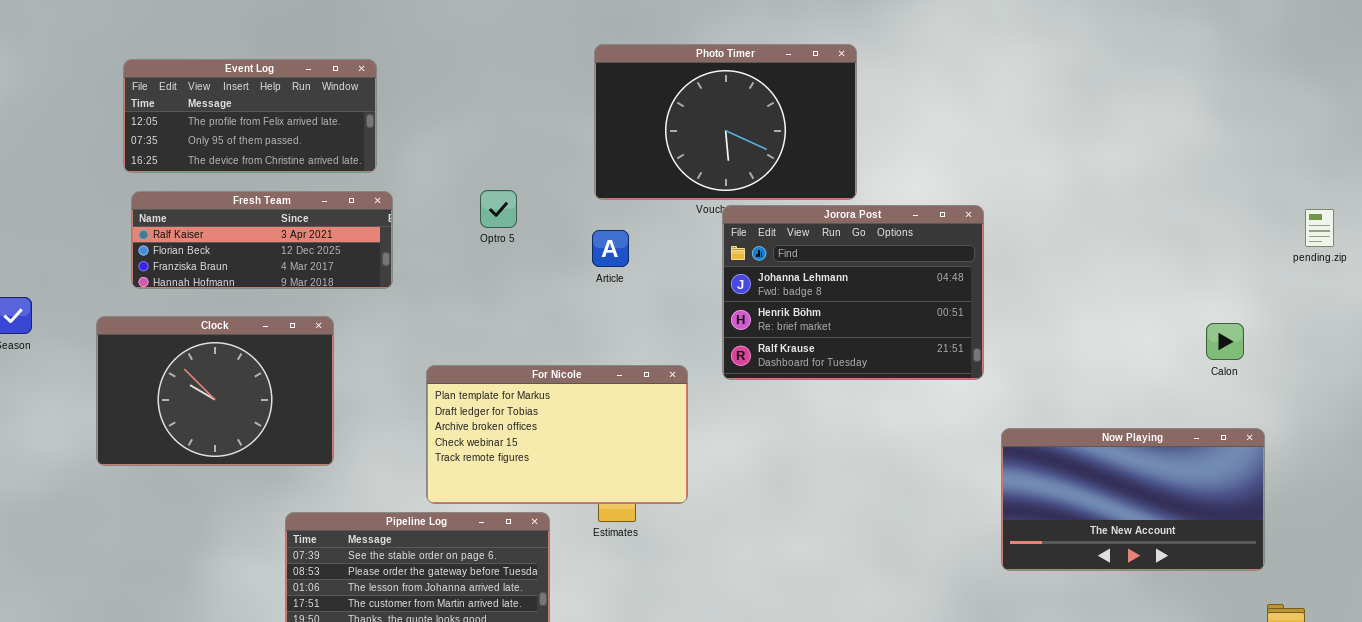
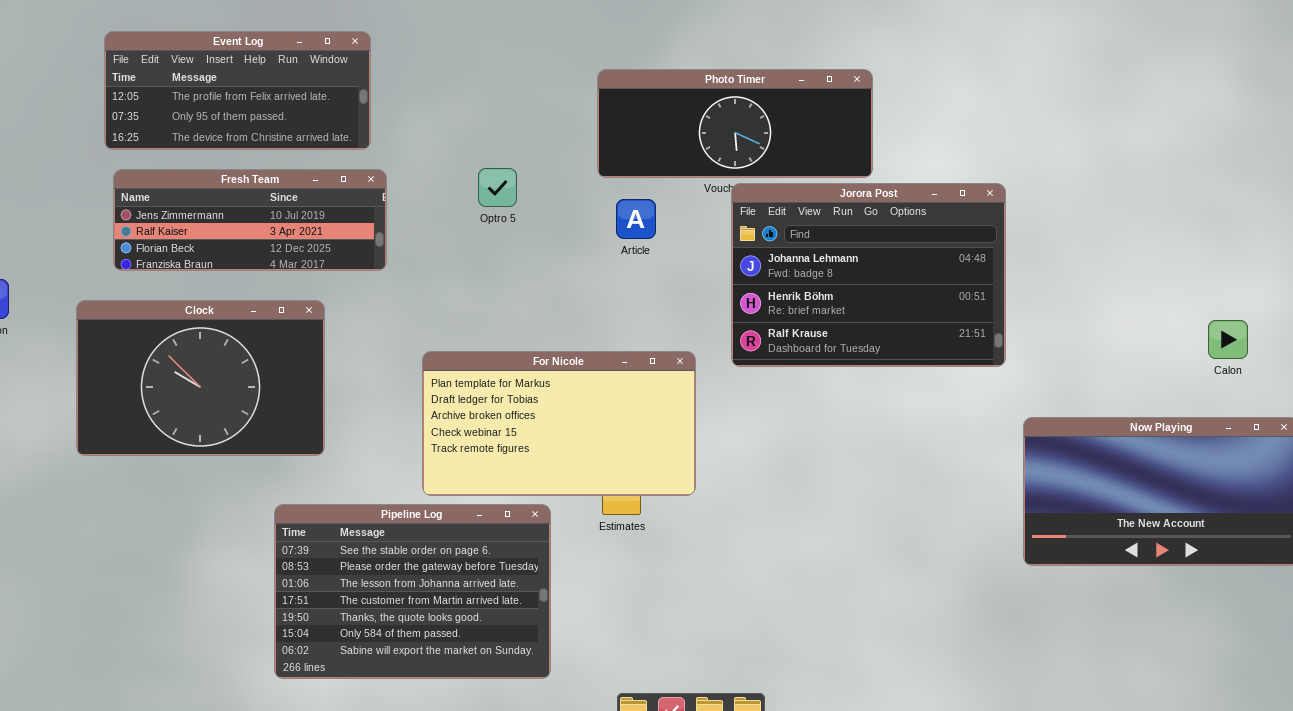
Photo Timer: [594,44,857,200] -> [597,69,873,178], resized
Fresh Team: [131,191,393,289] -> [113,169,387,271], scrolled up 1 row
Article: [592,230,629,267] -> [616,199,656,239], moved
Calon: [1206,323,1244,360] -> [1208,320,1248,359], moved

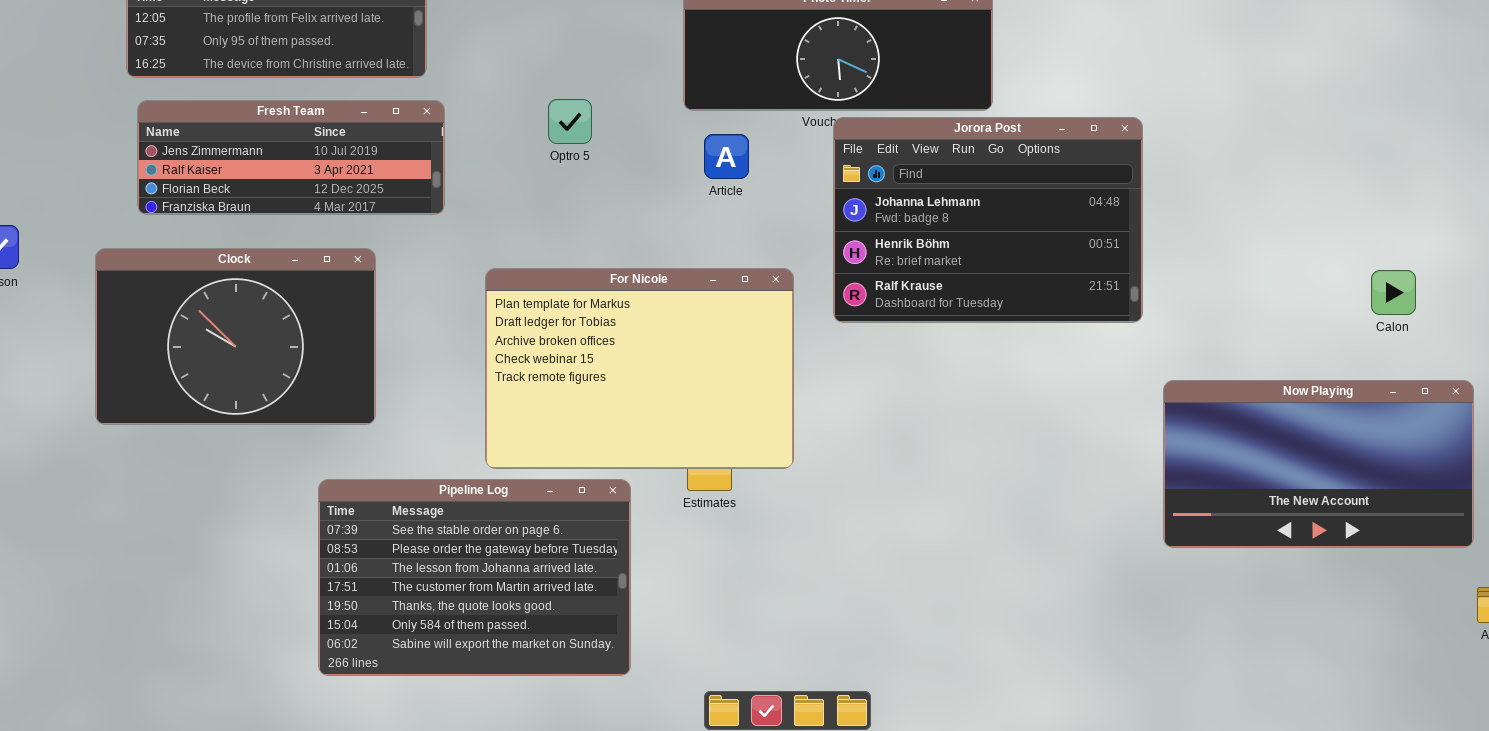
For Nicole: [422,351,696,496] -> [485,268,794,469], resized

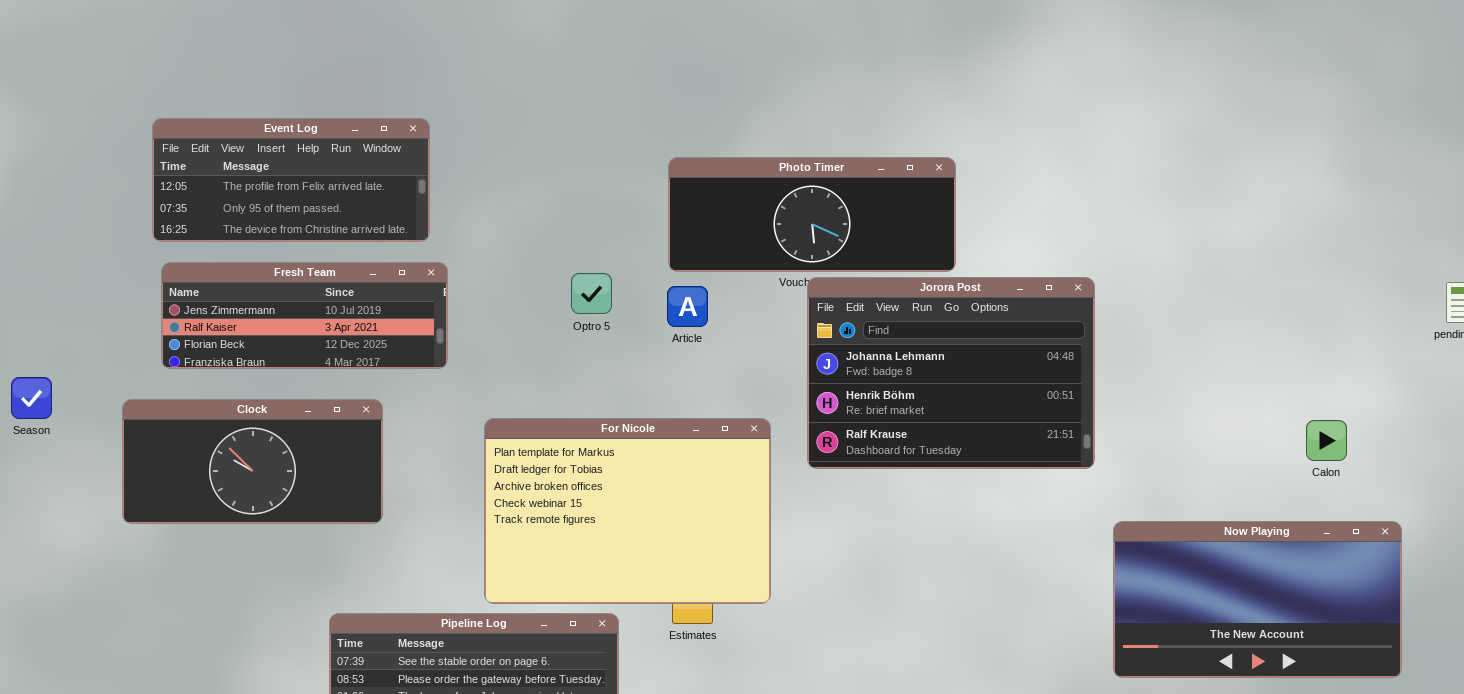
Optro 5: [548,99,592,144] -> [571,273,612,314], moved
Article: [704,134,749,179] -> [667,286,708,327], moved
Clock: [95,248,376,425] -> [122,399,383,524], resized

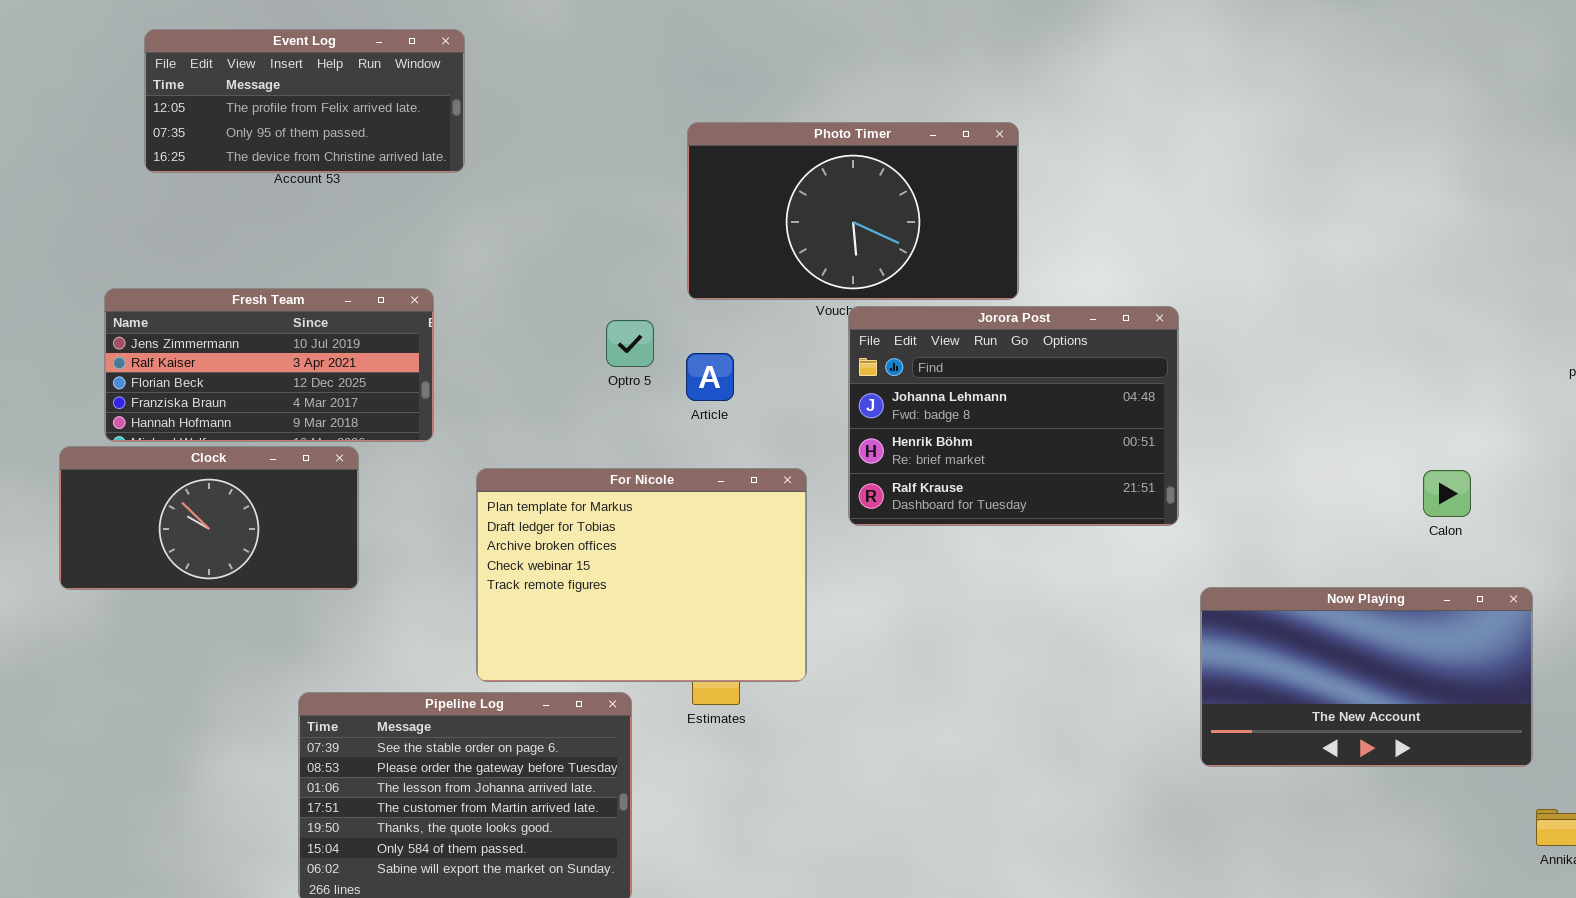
Event Log: [152,118,430,242] -> [144,29,465,173], moved
Photo Timer: [668,157,956,272] -> [687,122,1019,300], resized
Fresh Team: [161,262,448,369] -> [104,288,434,442], resized
Optro 5: [571,273,612,314] -> [606,320,654,367], moved
Article: [667,286,708,327] -> [686,353,734,401], moved

